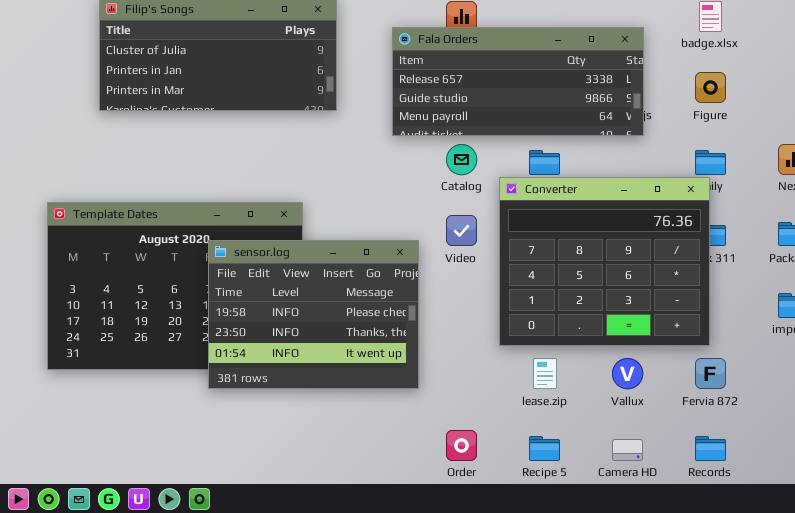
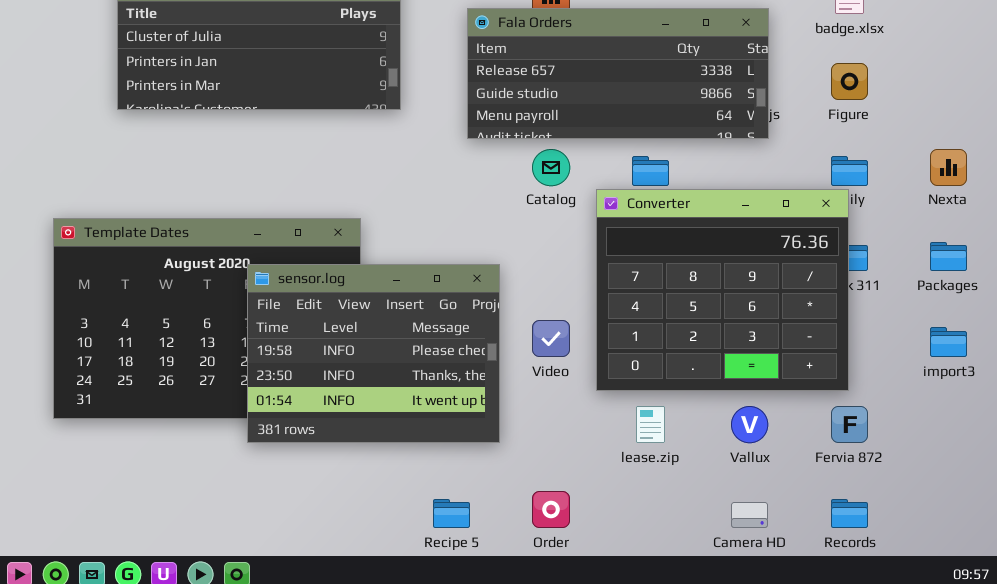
Video: [446,215,477,246] -> [532,320,570,357], moved
Recipe 5: [529,436,560,461] -> [433,499,470,528], moved

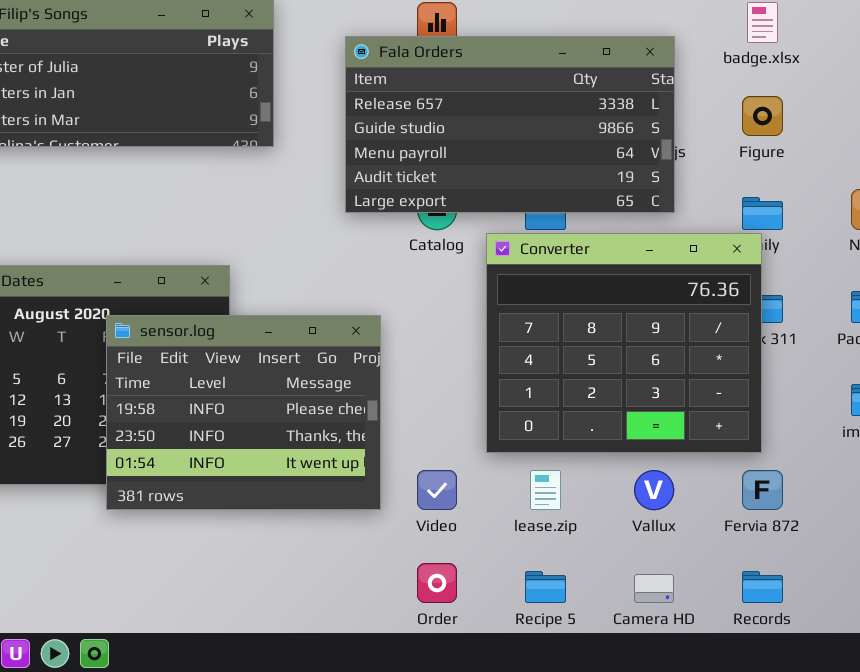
Fala Orders: [467,8,769,139] -> [345,36,675,213], resized
Video: [532,320,570,357] -> [417,470,457,510], moved
Recipe 5: [433,499,470,528] -> [525,571,566,603], moved

